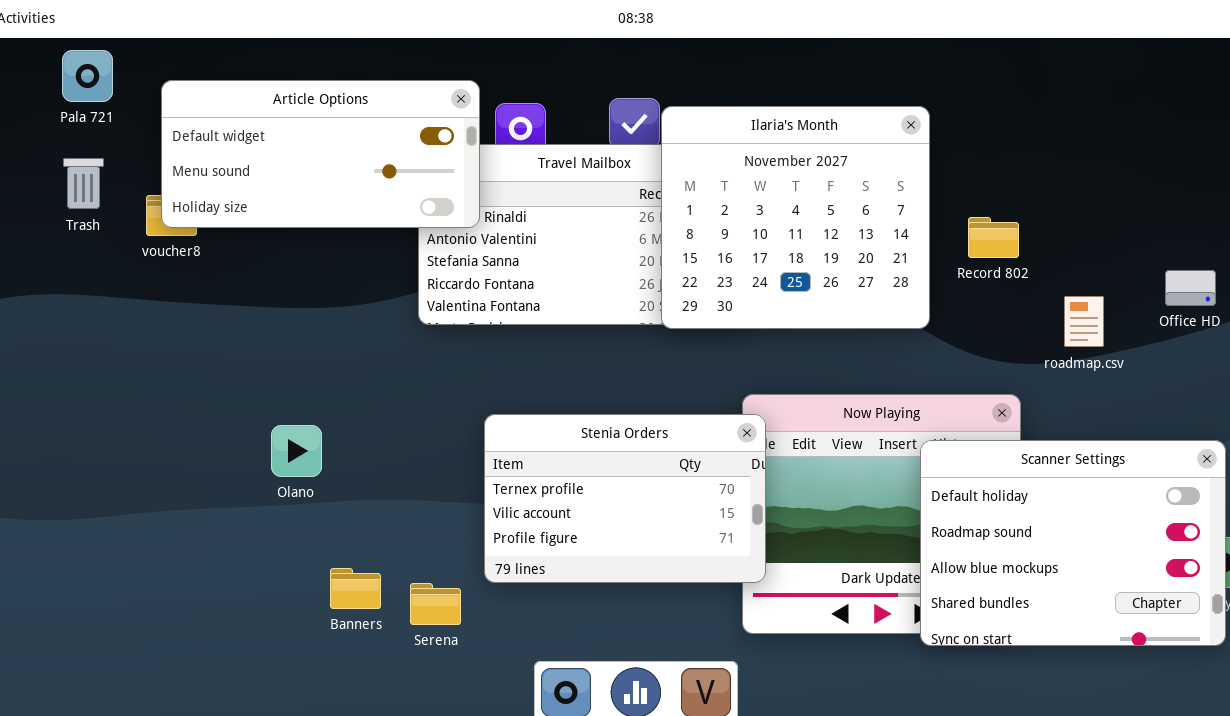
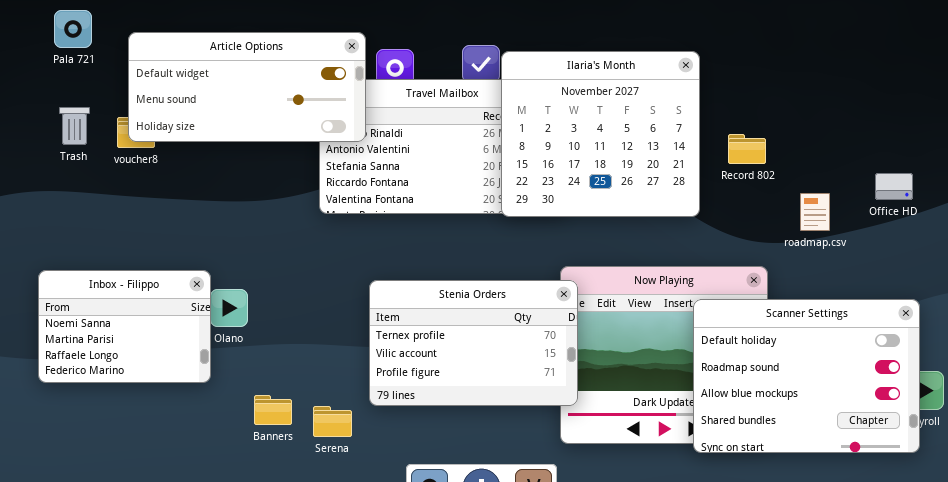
Trash: [63,158,104,209] -> [59,107,90,145], moved
Inbox - Filippo: none -> [38,270,211,383], opened

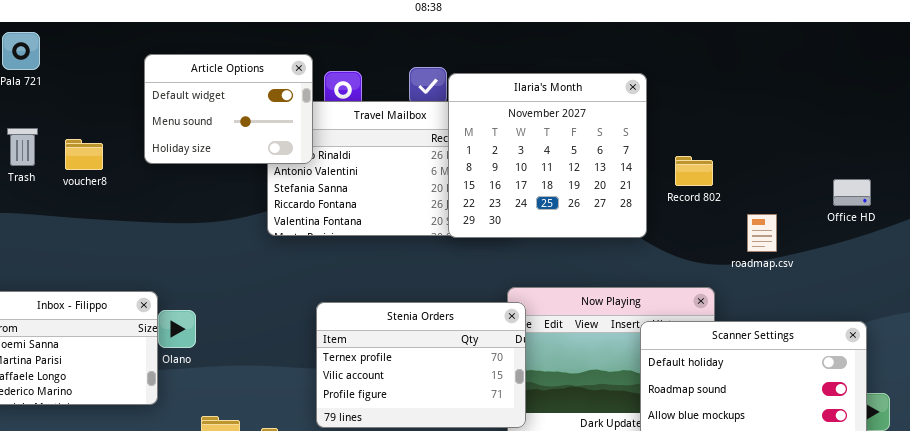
Article Options: [128,32,366,142] -> [144,54,313,164], resized
Office HD: [875,173,913,200] -> [833,179,871,206], moved

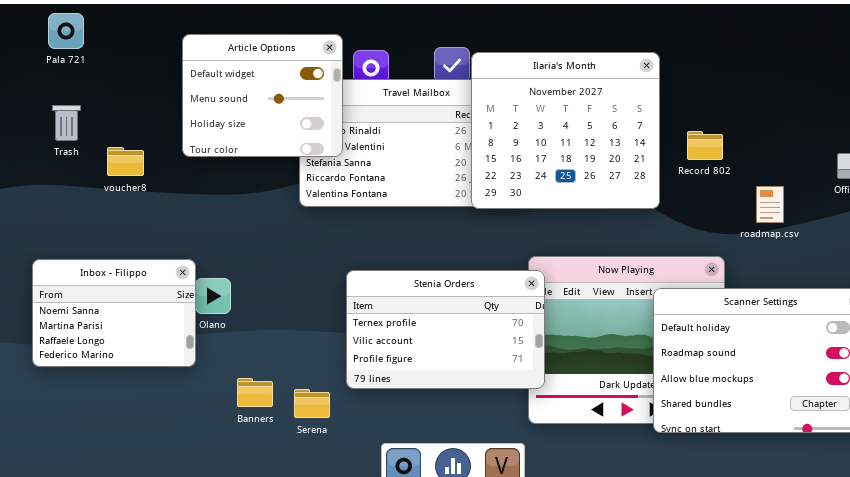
Article Options: [144,54,313,164] -> [182,34,343,157], resized
voucher8: [65,139,103,170] -> [107,147,144,176], moved

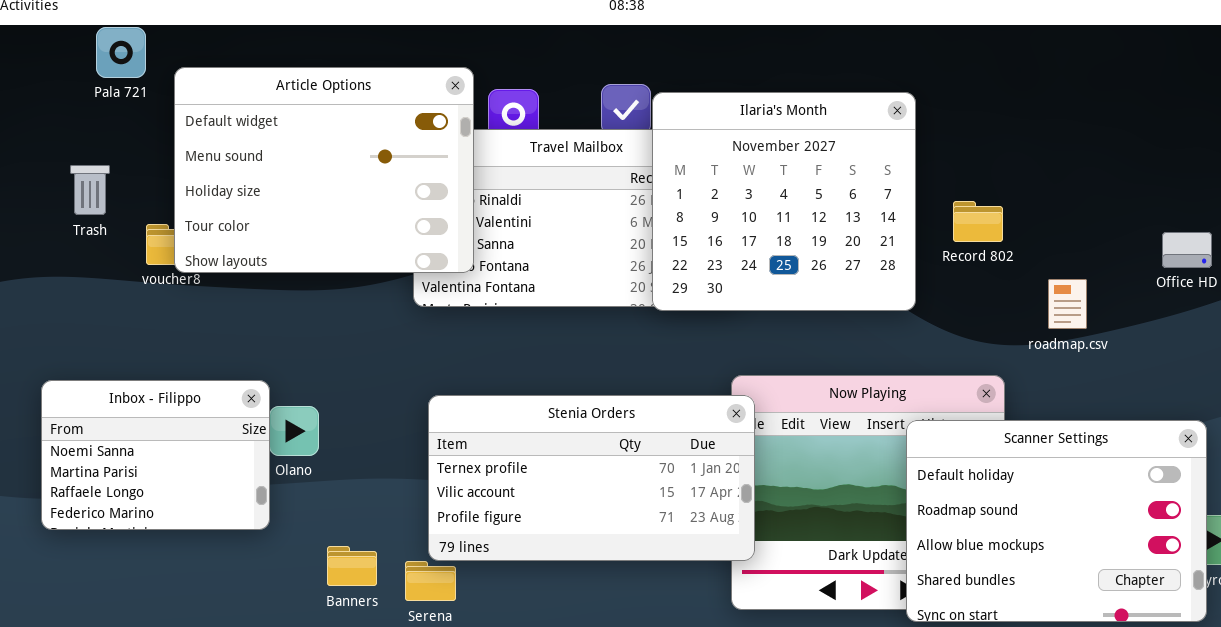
Pala 721: [48,13,84,49] -> [96,27,146,78], moved
Article Options: [182,34,343,157] -> [174,67,474,273], resized
Stenia Orders: [346,270,545,389] -> [428,395,755,561], resized

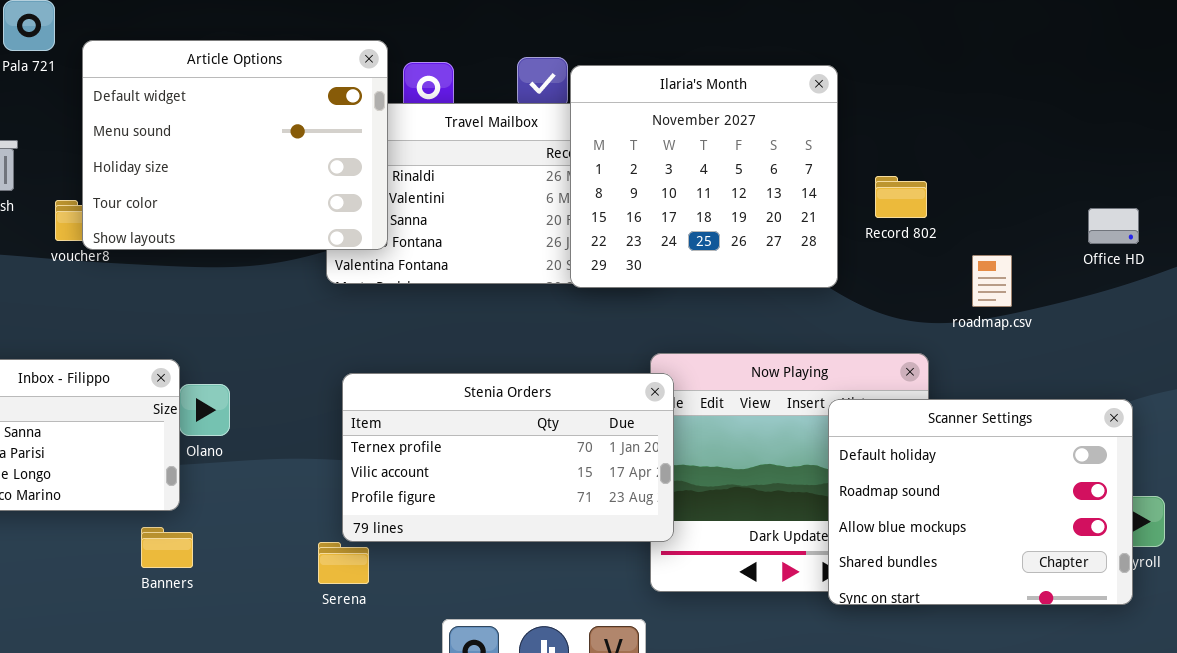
Banners: [327,546,377,586] -> [141,527,193,568], moved

